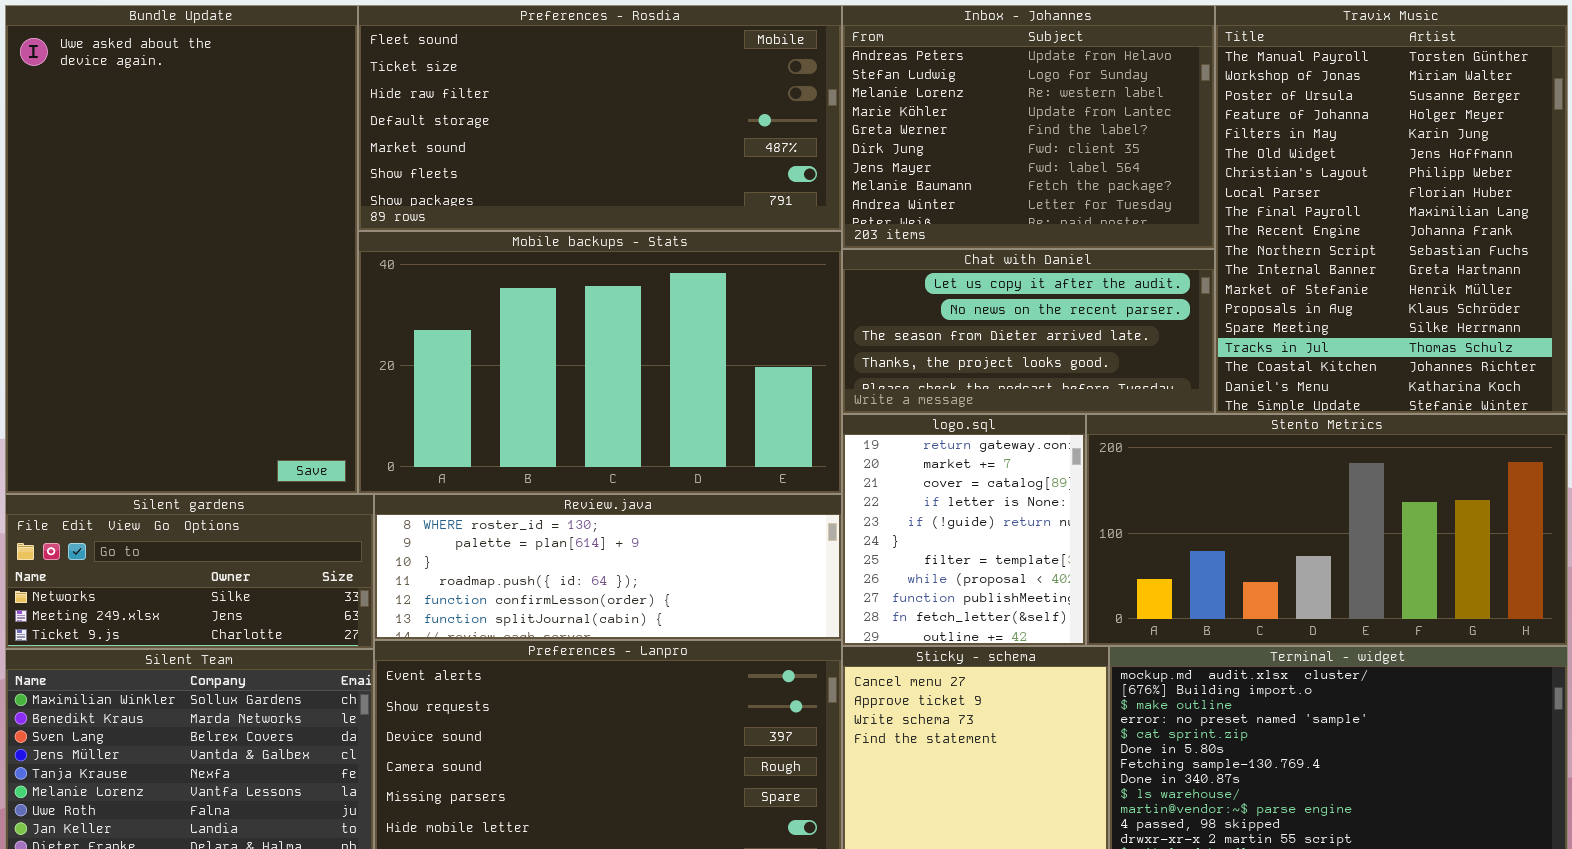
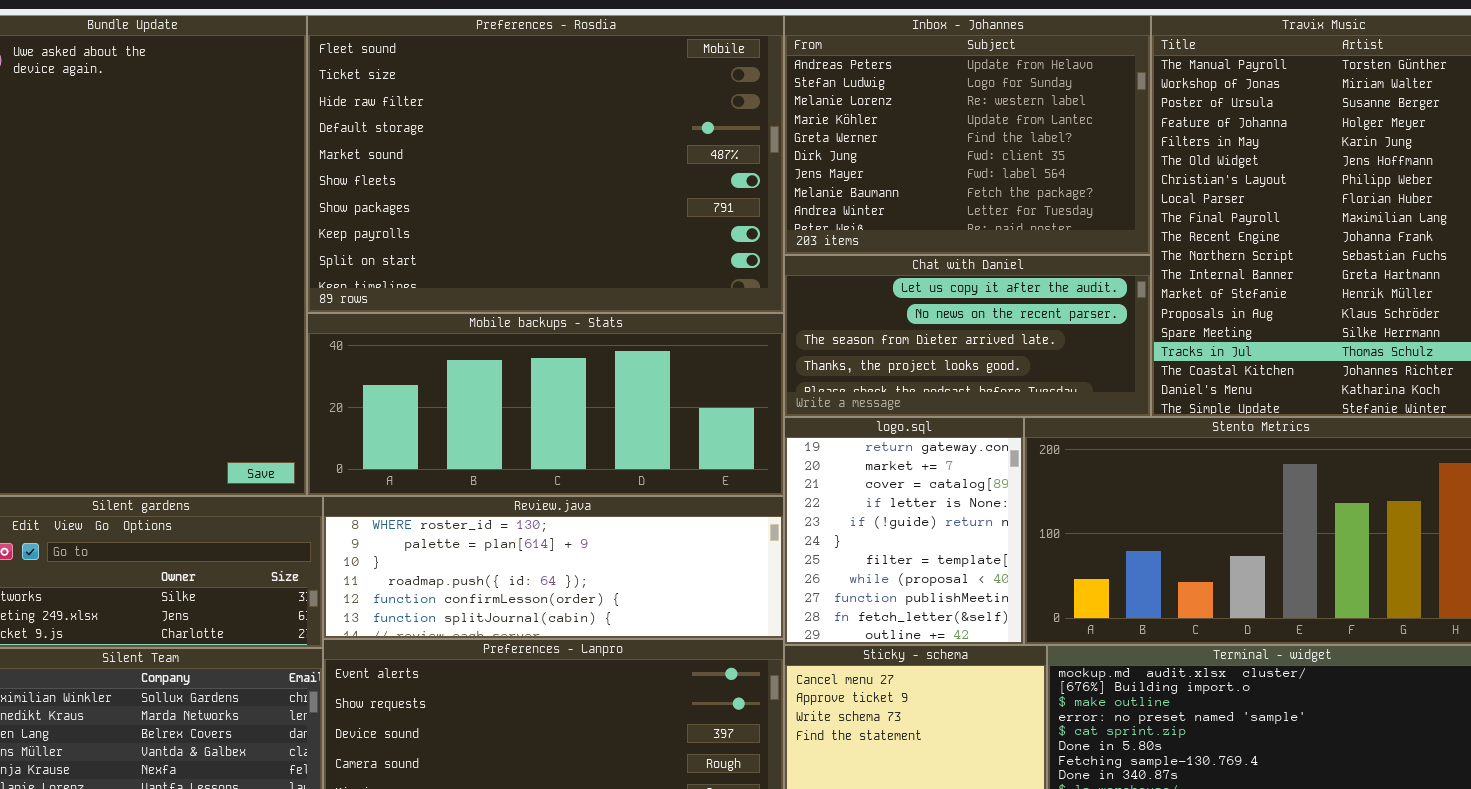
Preferences - Rosdia: [358,5,842,231] -> [307,15,784,313], resized
Mobile backups - Stats: [358,231,842,494] -> [307,313,784,496], resized

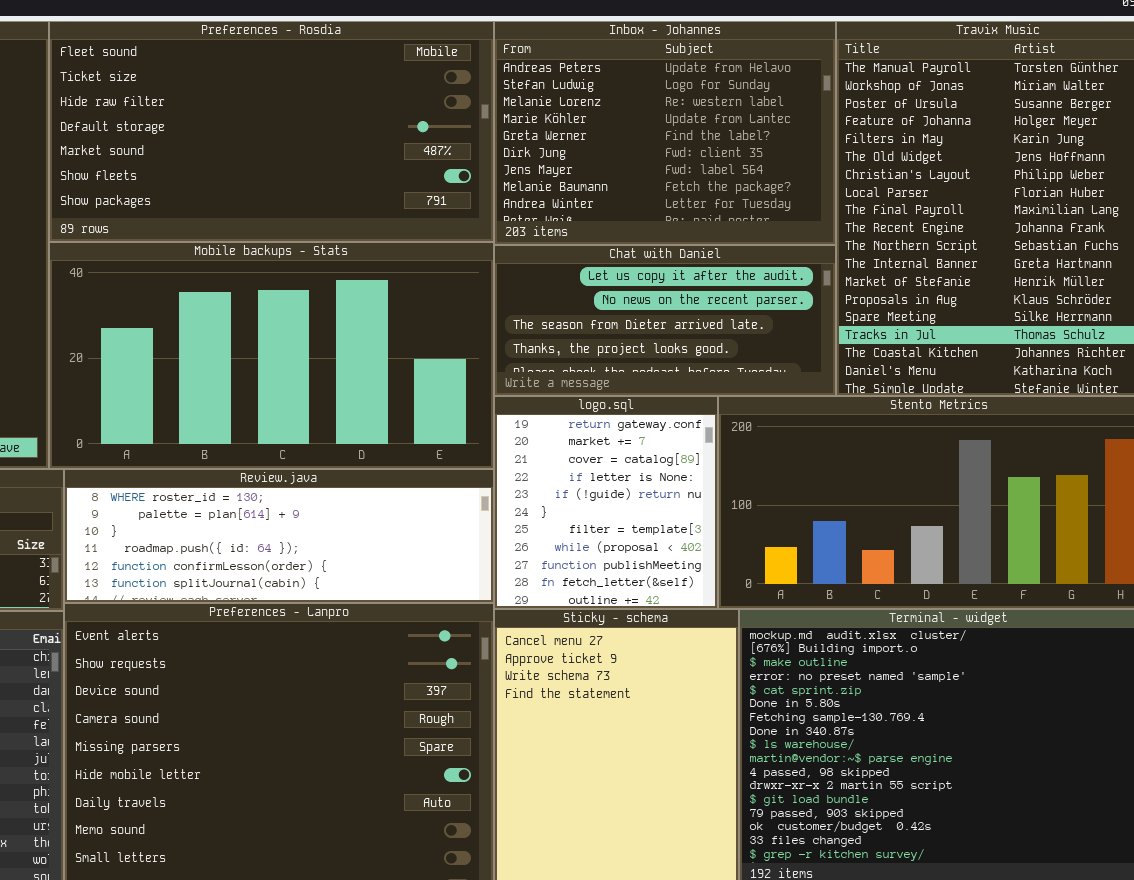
Preferences - Rosdia: [307,15,784,313] -> [49,21,494,242], resized
Mobile backups - Stats: [307,313,784,496] -> [49,242,494,469], resized

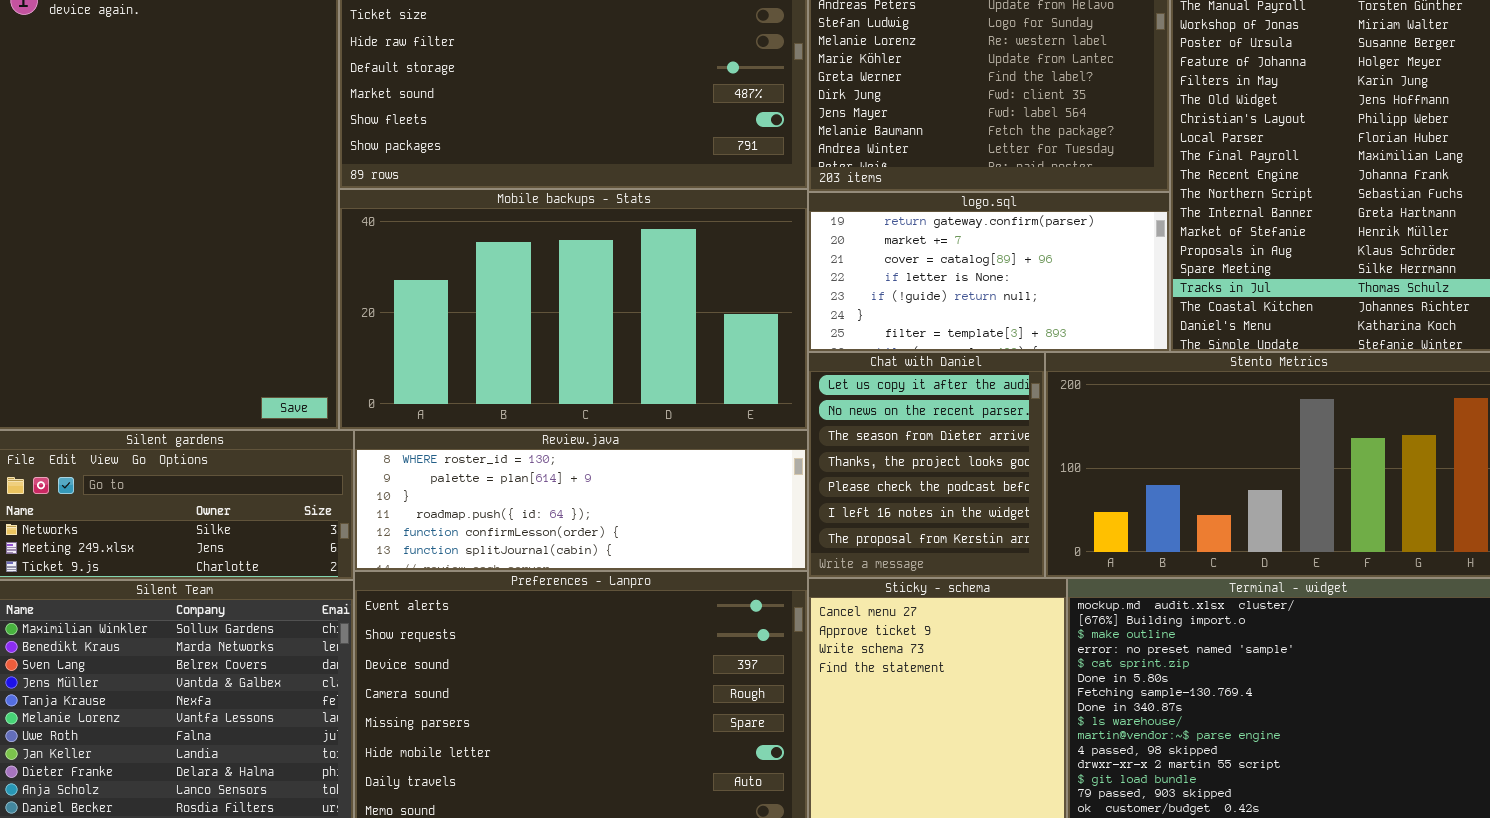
Chat with Daniel: [494,245,836,396] -> [808,352,1045,578], moved, resized
logo.sql: [494,396,718,609] -> [808,192,1170,352], moved, resized

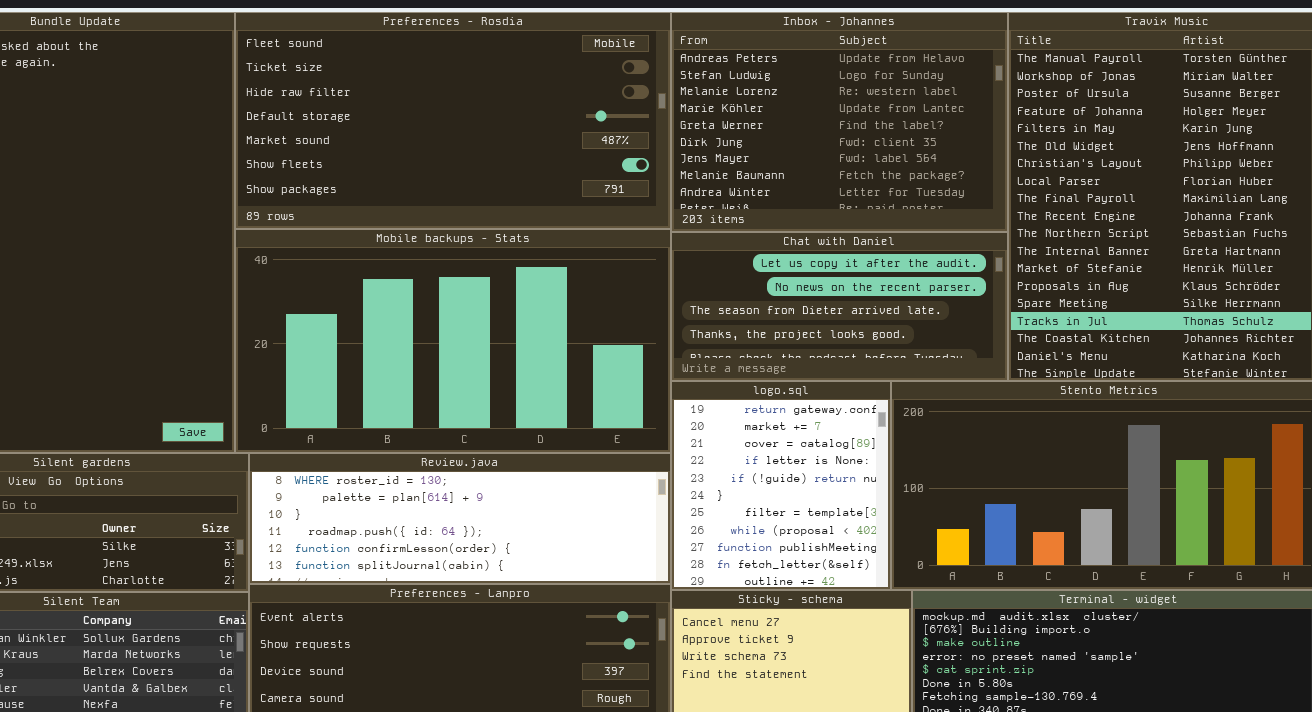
logo.sql: [808,192,1170,352] -> [671,381,891,590], moved, resized
Chat with Daniel: [808,352,1045,578] -> [671,232,1008,381], moved, resized

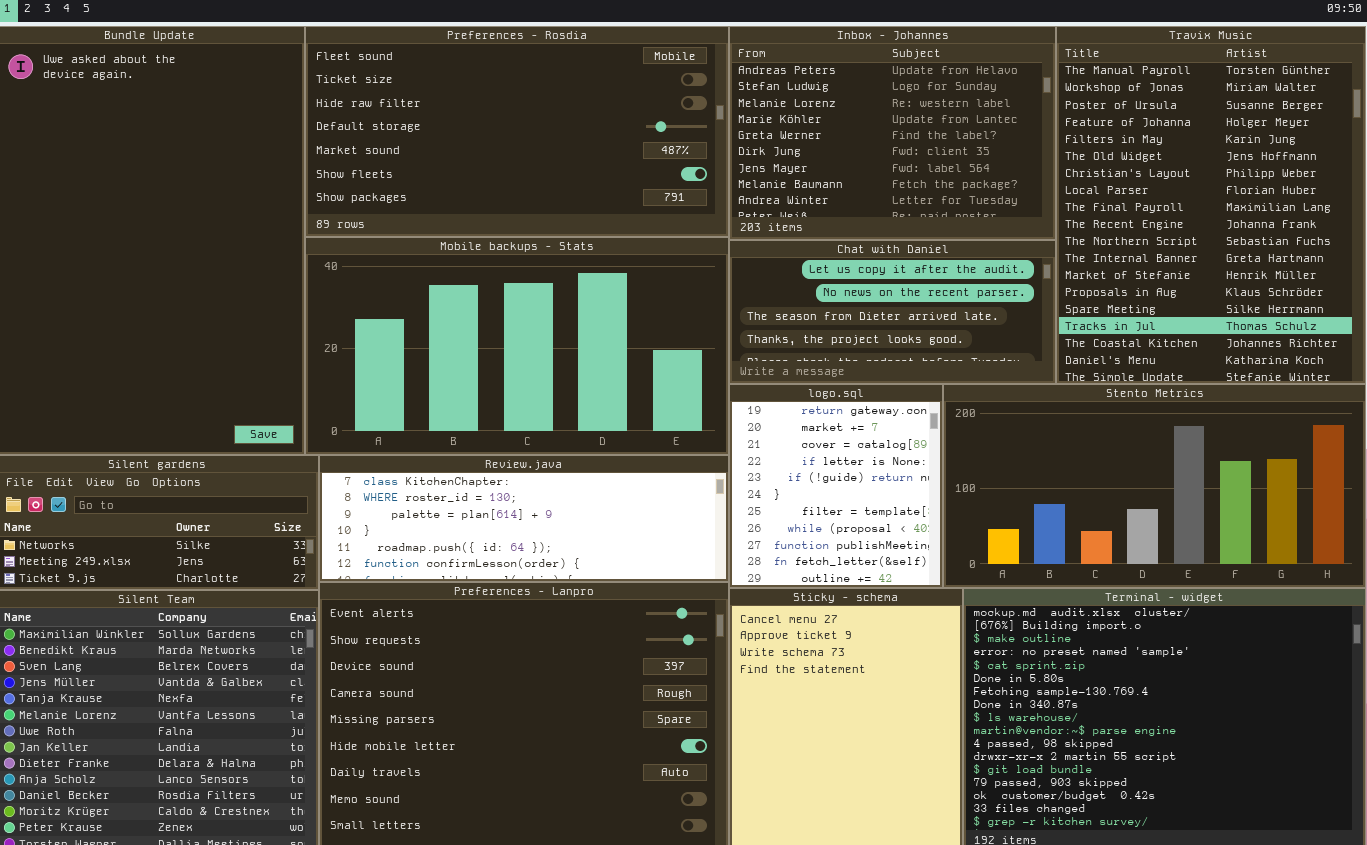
Review.java: [249,453,671,584] -> [319,455,729,582], scrolled up 1 row

